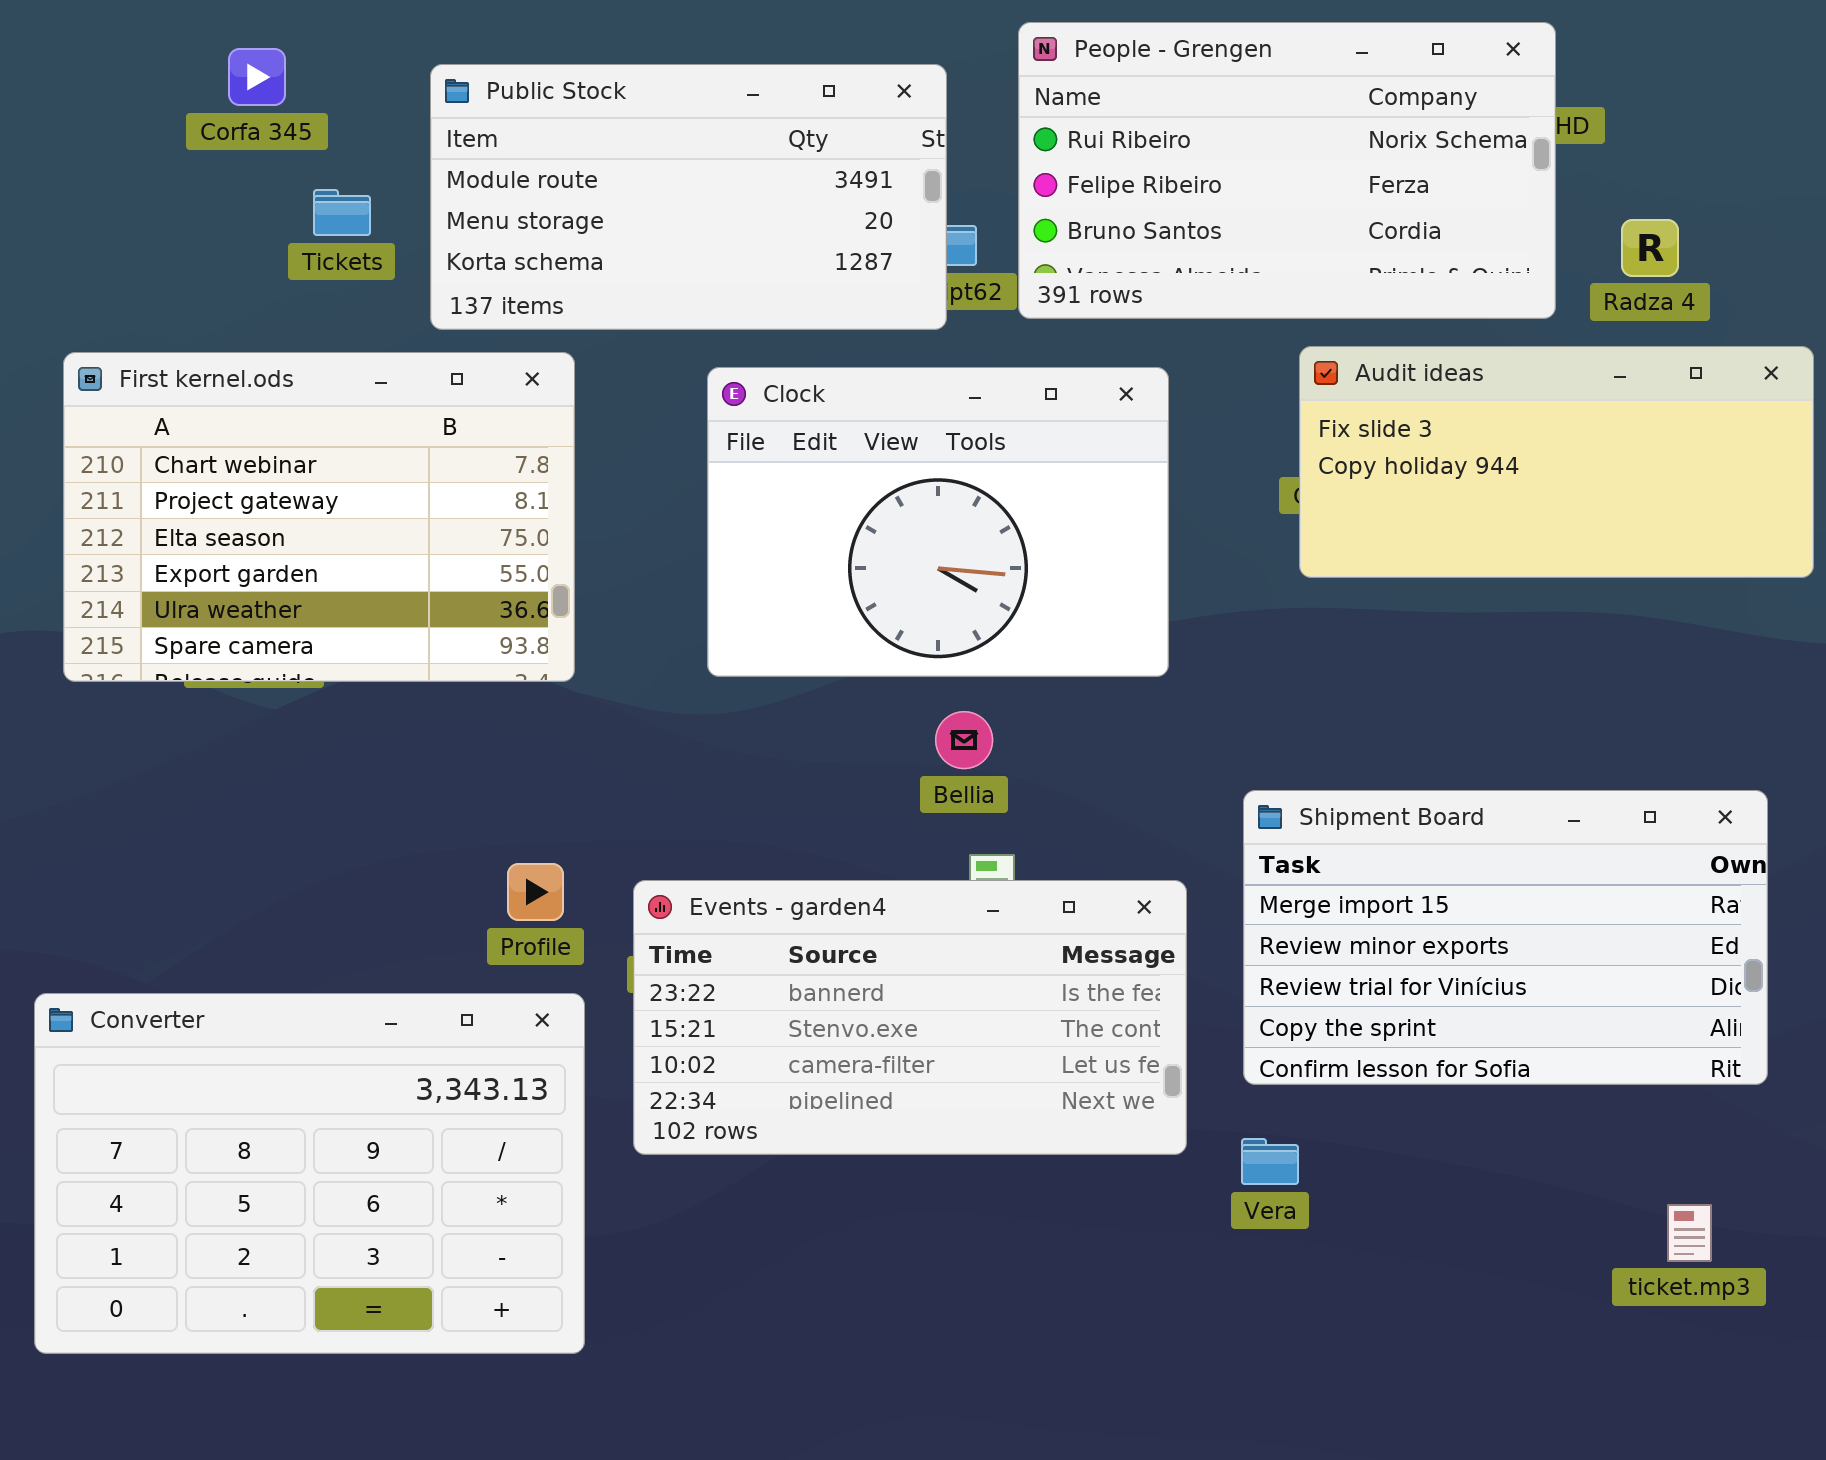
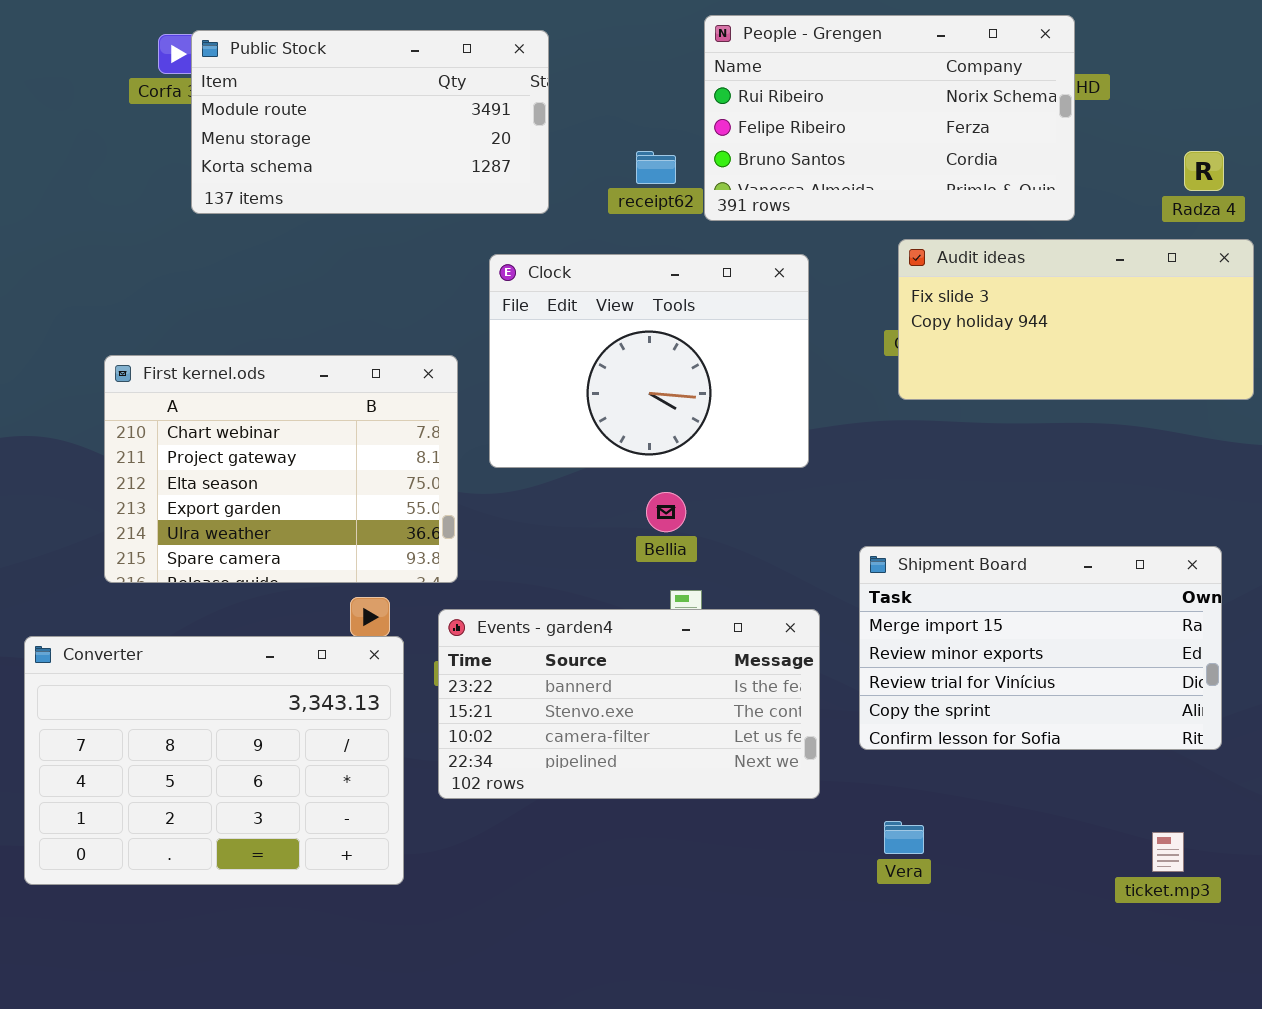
Public Stock: [430,64,947,330] -> [191,30,549,214], moved
Radza 4: [1621,219,1679,277] -> [1184,151,1224,191], moved
First kernel.ods: [63,352,575,682] -> [104,355,458,583], moved
Converter: [34,993,585,1354] -> [24,636,404,885], moved
Vera: [1241,1138,1299,1185] -> [884,821,924,854], moved

